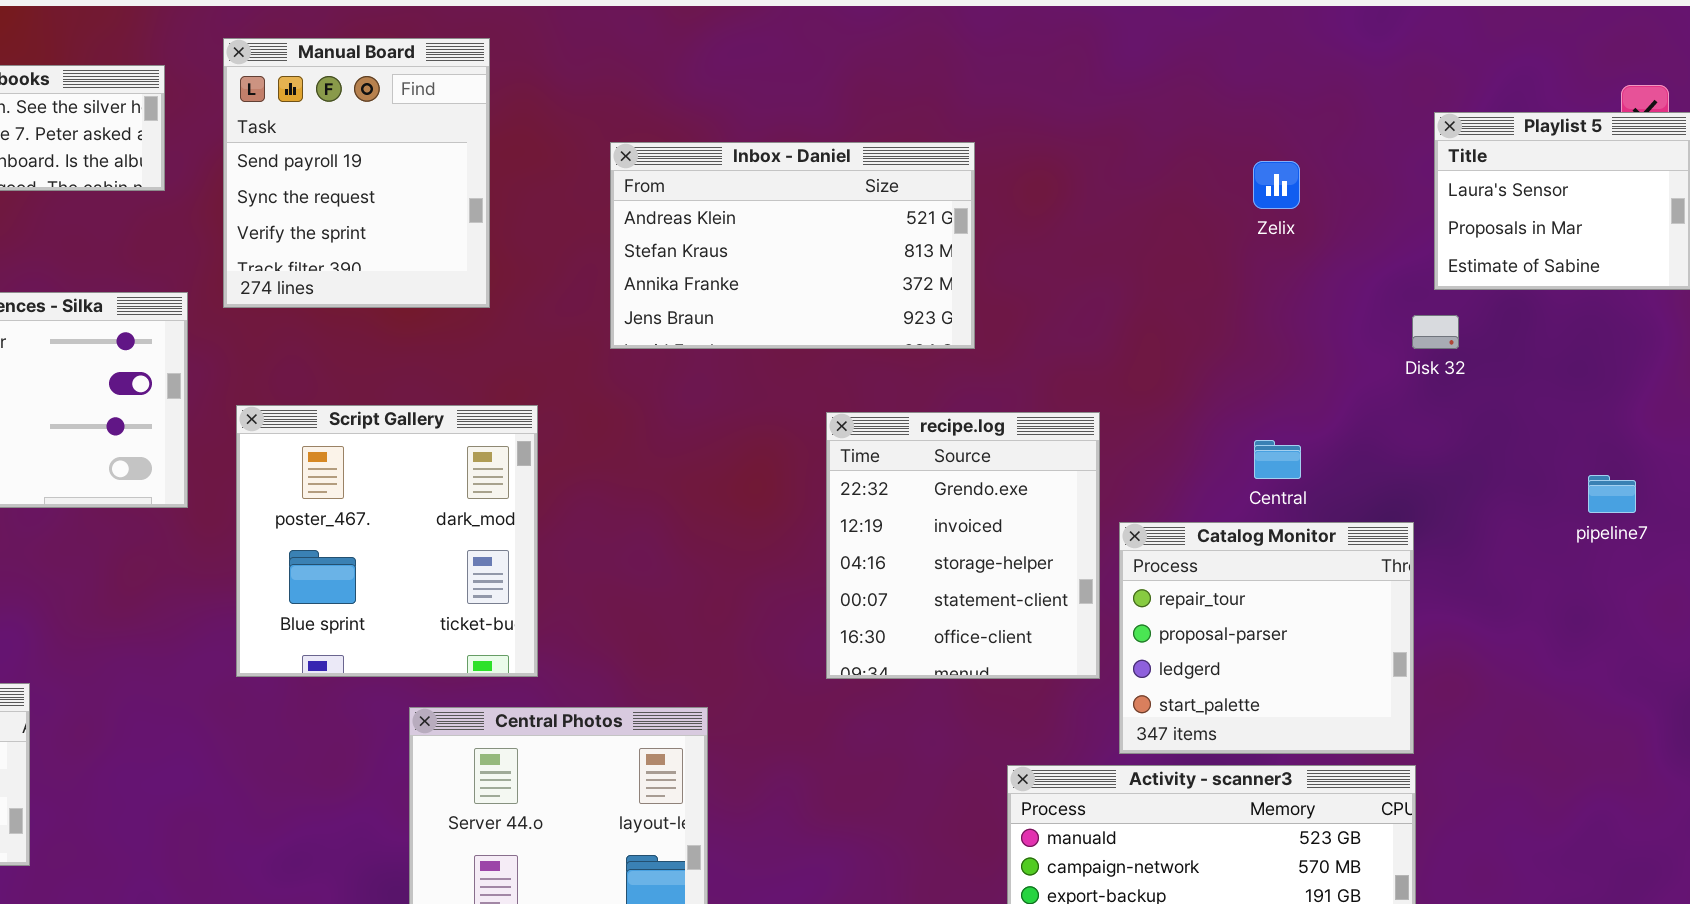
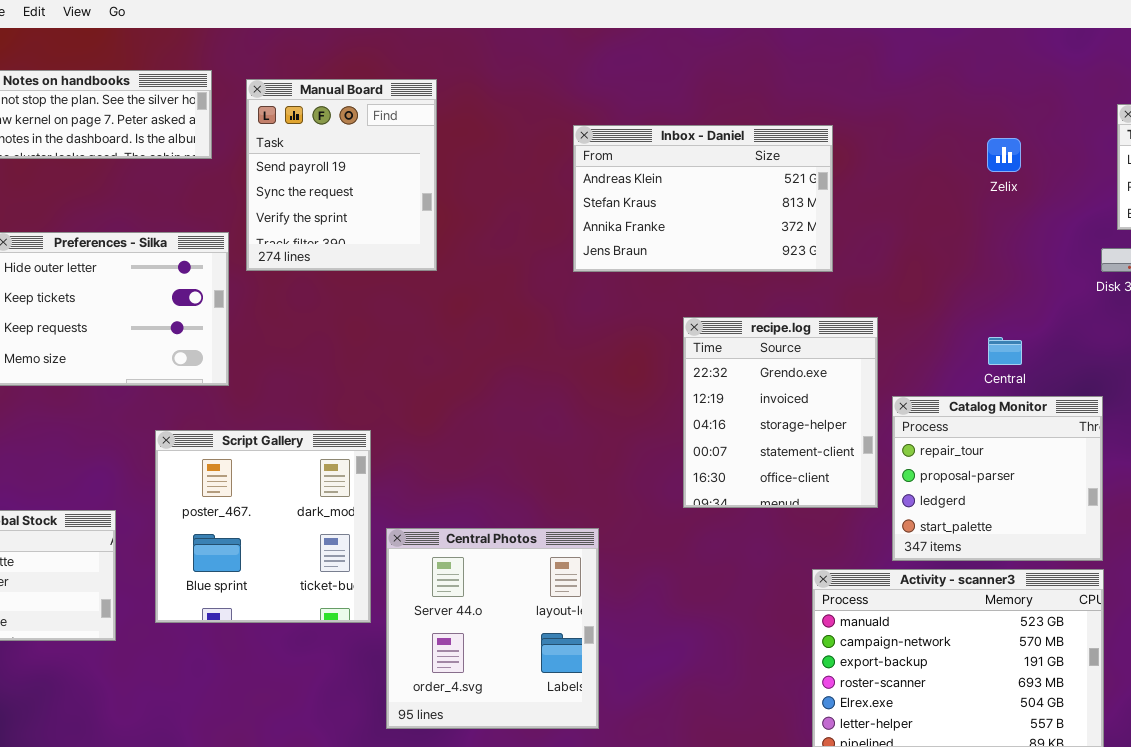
Manual Board: [223,38,490,308] -> [246,79,437,271], moved
Inbox - Daniel: [610,142,975,349] -> [573,125,833,272], moved
Script Gallery: [236,405,538,677] -> [155,430,371,623], moved

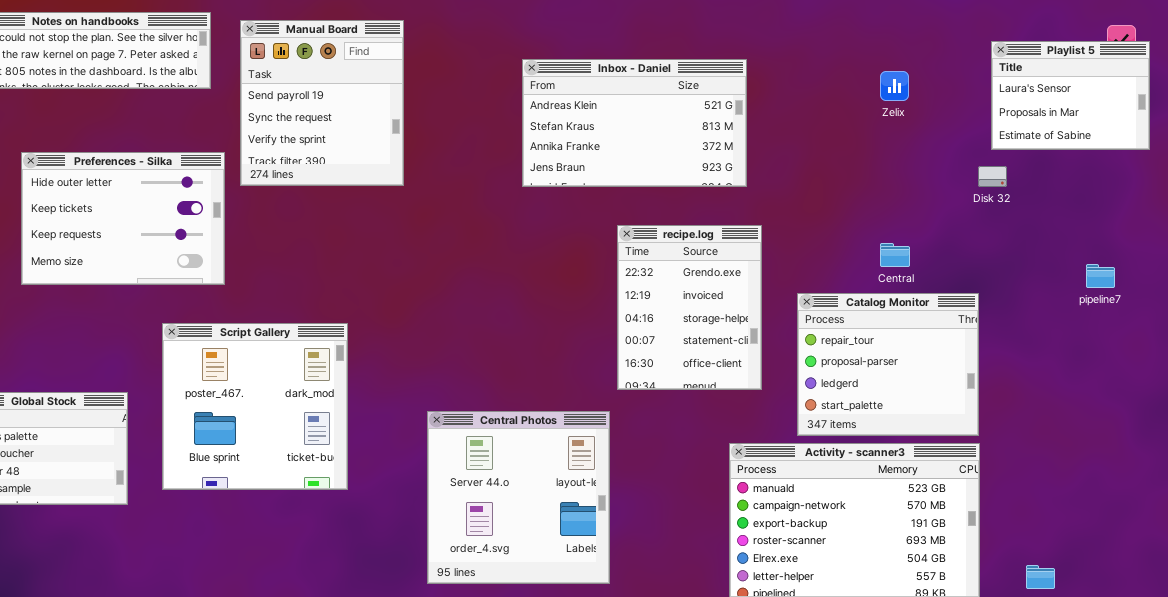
recipe.log: [683,317,878,508] -> [617,225,762,390], resized
Central Photos: [386,528,599,729] -> [427,411,610,584], moved

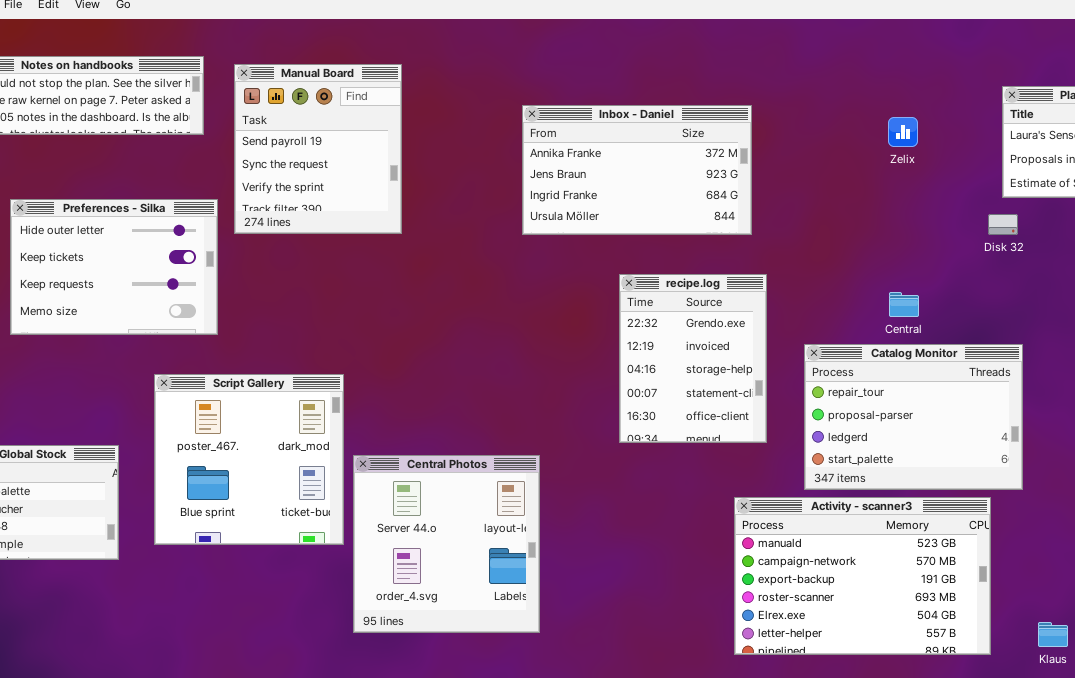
Inbox - Daniel: [522,59,747,187] -> [522,105,752,235], scrolled down 2 rows
Catalog Monitor: [797,293,979,436] -> [804,344,1023,490], resized
Central Photos: [427,411,610,584] -> [353,455,540,633], moved

